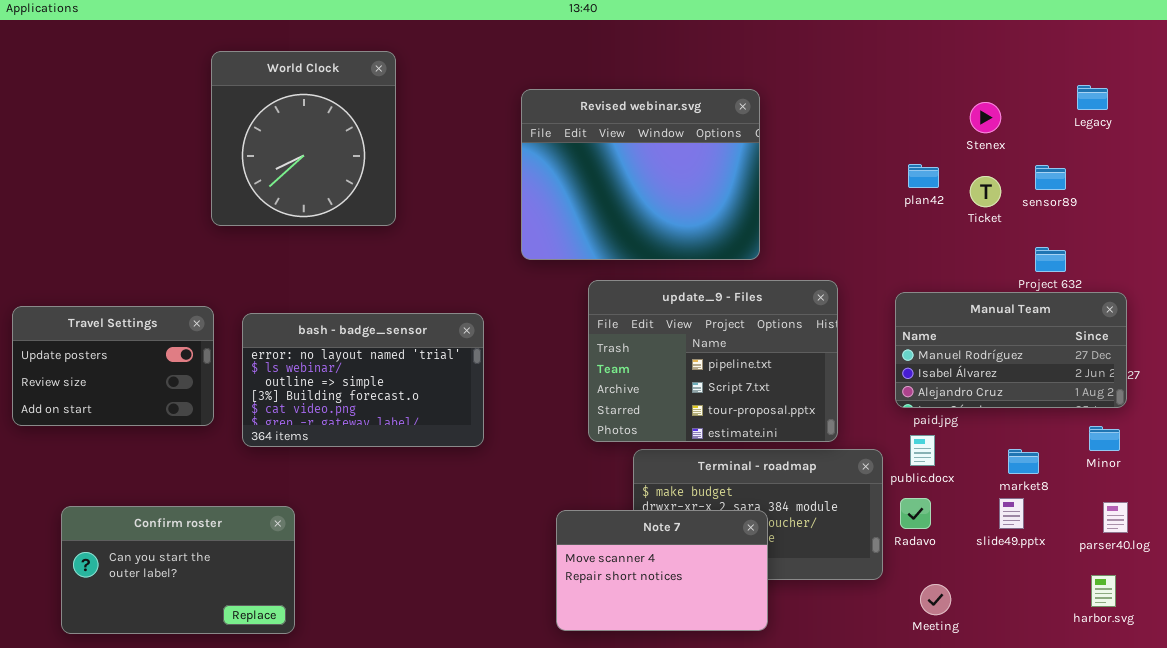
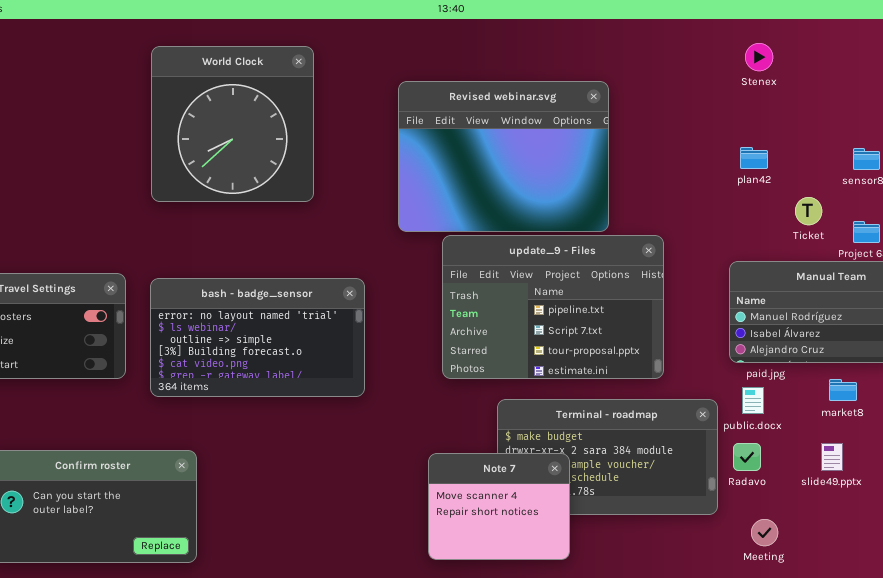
World Clock: [211,51,396,226] -> [151,46,314,202], moved
Stenex: [970,102,1001,133] -> [745,43,773,71], moved
Ticket: [970,176,1001,207] -> [795,197,822,225], moved
update_9 - Files: [588,280,838,442] -> [442,235,664,379], moved
market8: [1008,449,1039,474] -> [829,379,857,401], moved
Note 7: [556,510,768,631] -> [428,453,570,560], resized

